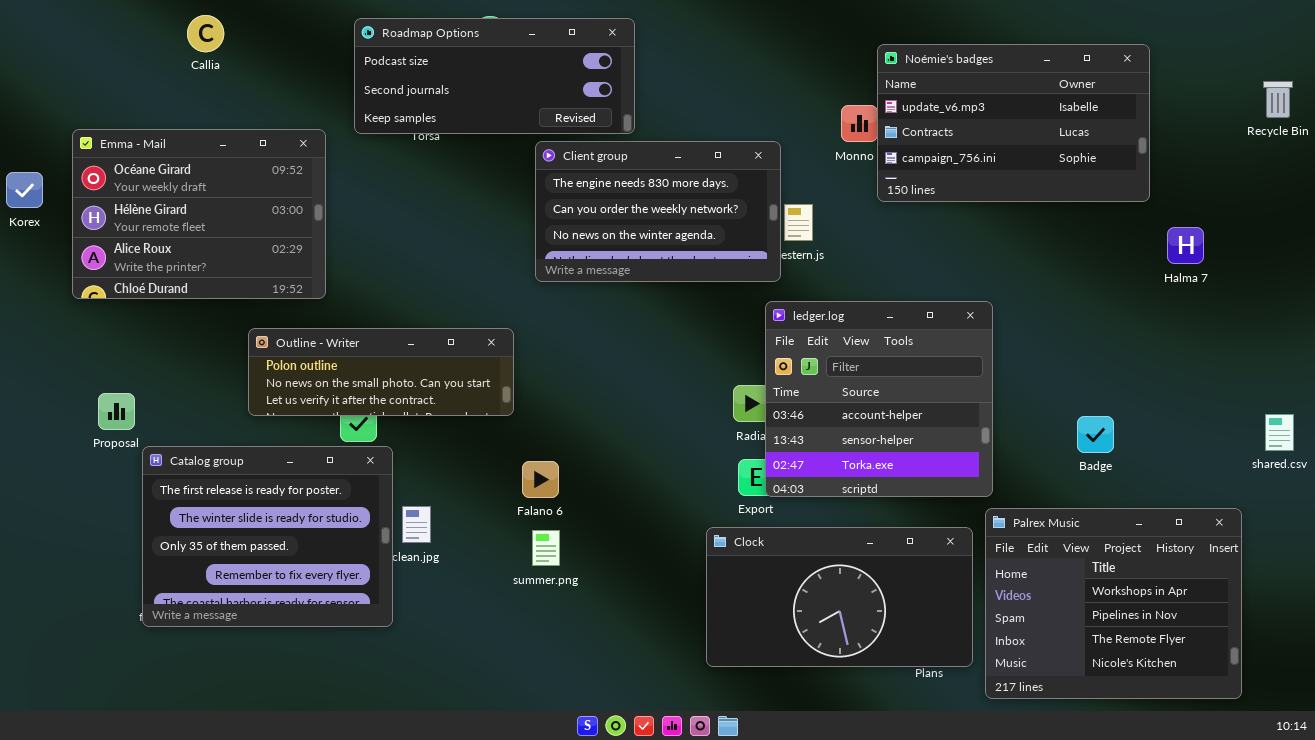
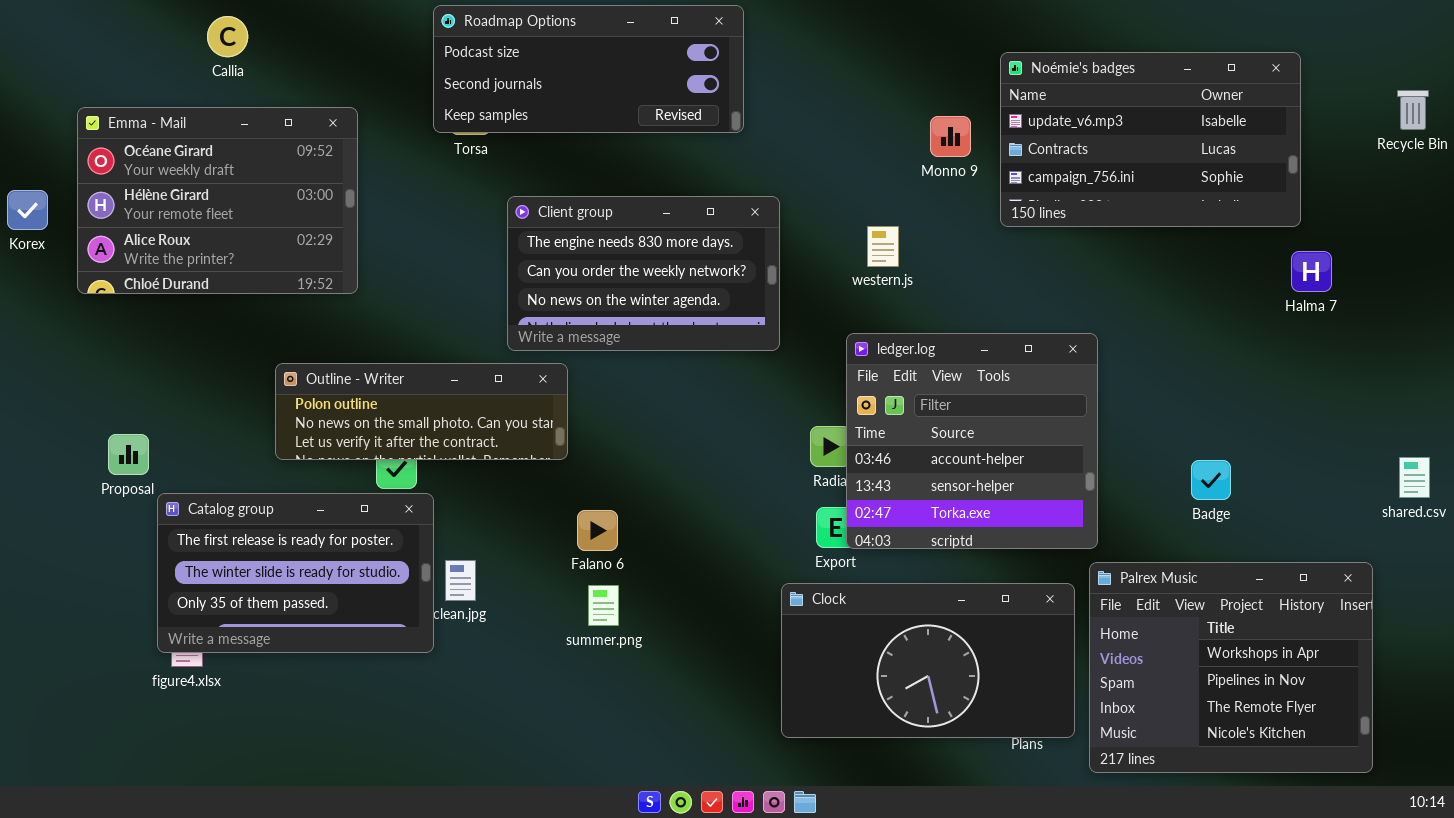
Roadmap Options: [354,18,635,134] -> [433,5,744,133], moved
Noémie's badges: [877,44,1150,202] -> [1000,52,1301,227], moved
Emma - Mail: [72,129,326,299] -> [77,107,358,294], moved
Client group: [535,141,781,282] -> [507,196,780,351], moved
Catalog group: [142,446,393,627] -> [157,493,434,653], resized

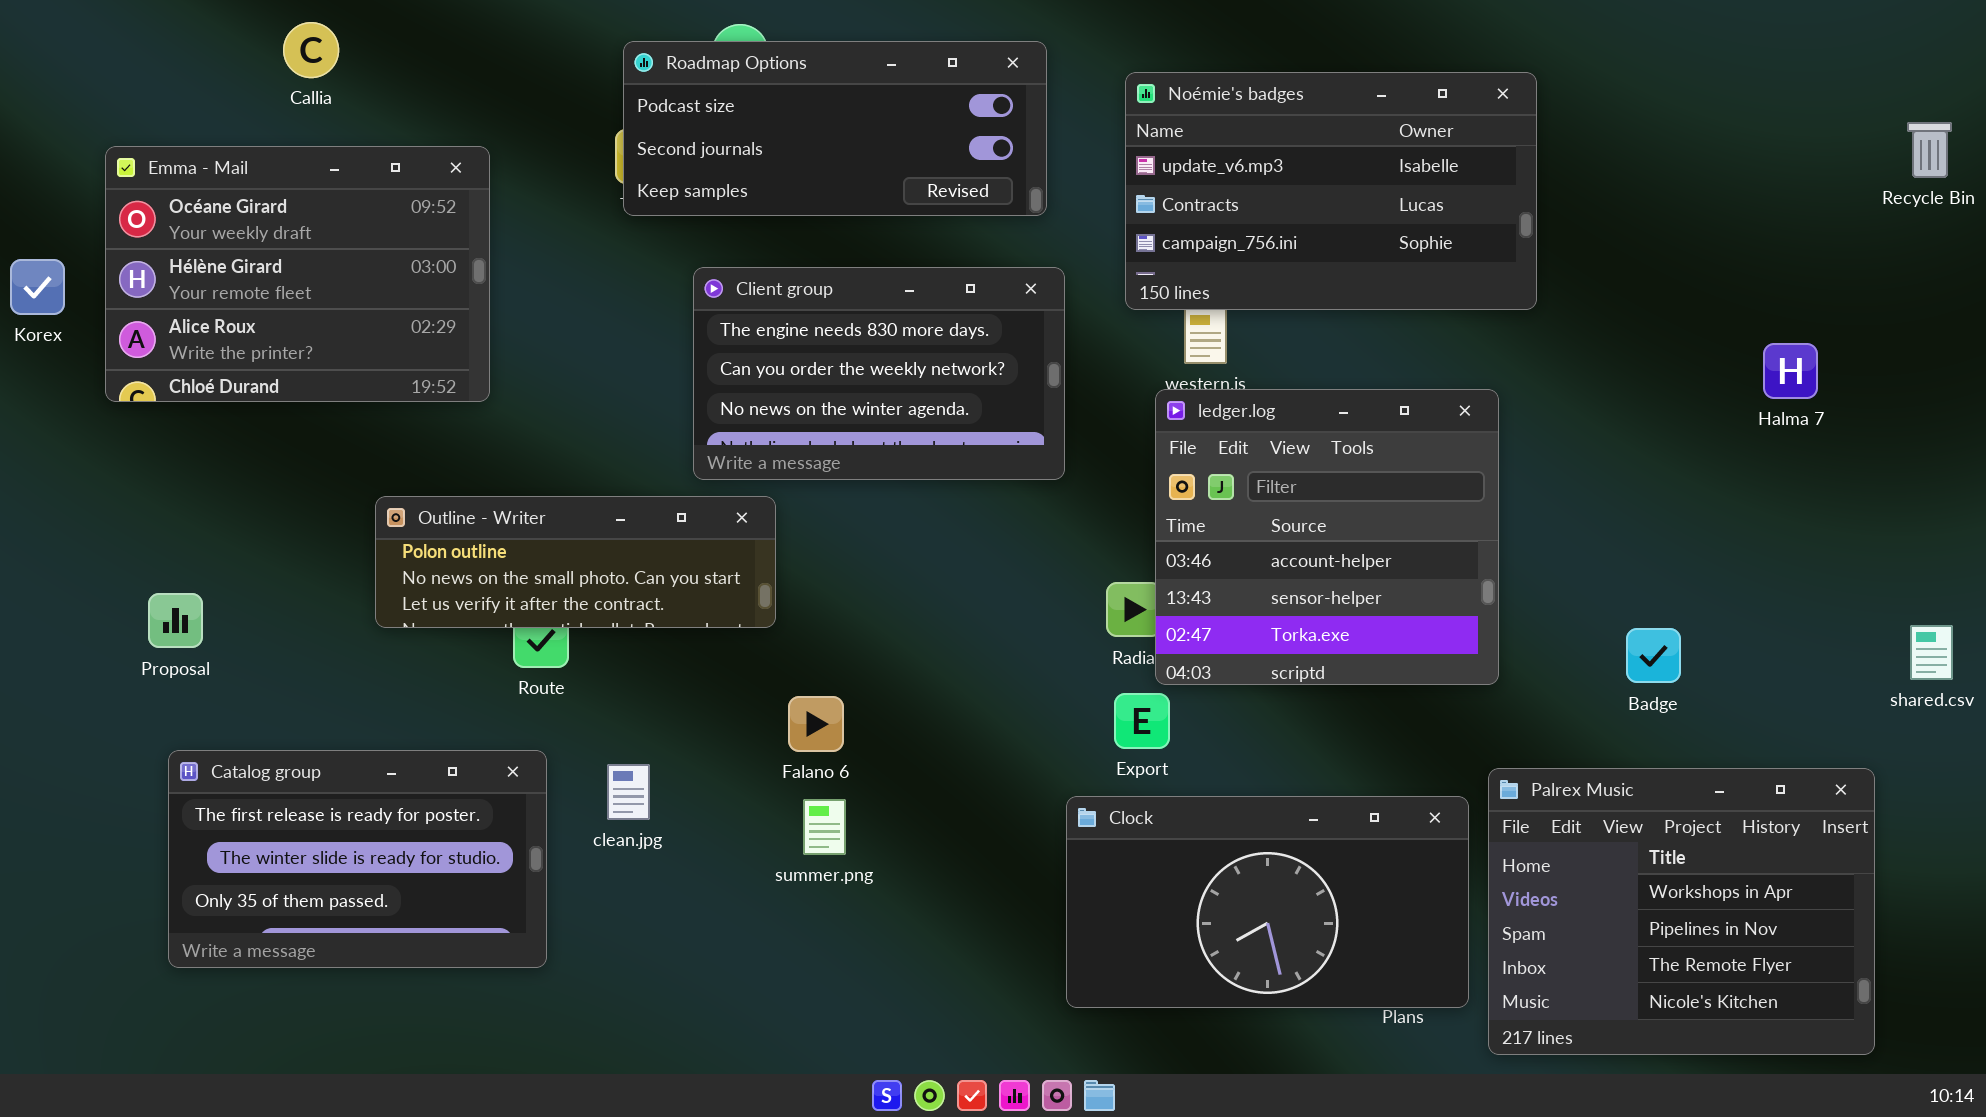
Roadmap Options: [433,5,744,133] -> [623,41,1047,216], moved
Noémie's badges: [1000,52,1301,227] -> [1125,72,1537,310], moved
ledger.log: [846,333,1098,549] -> [1155,389,1499,685], moved
Catalog group: [157,493,434,653] -> [168,750,547,968], moved

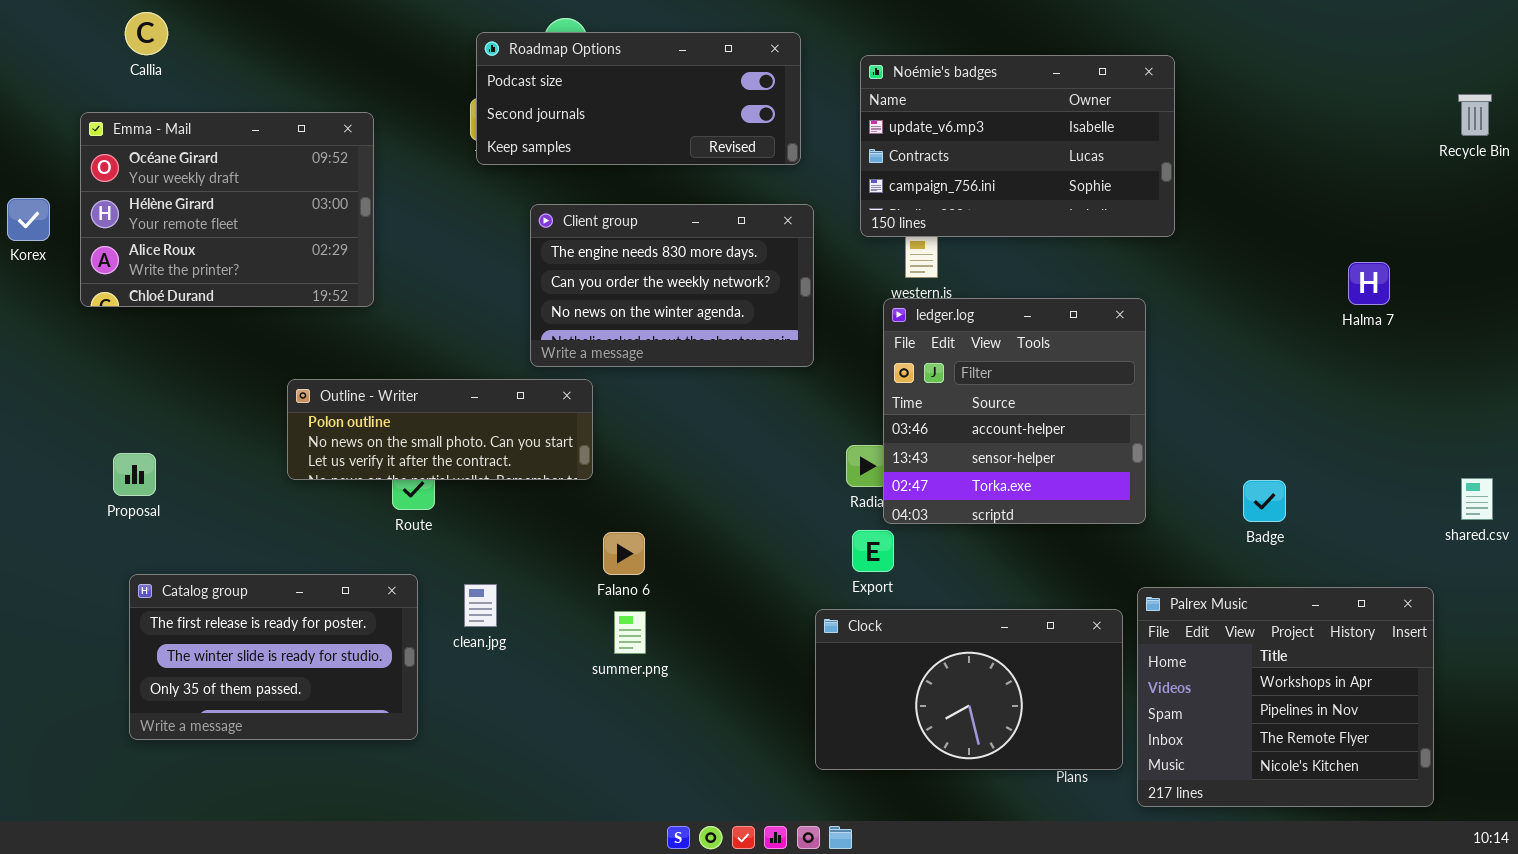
Callia: [283,22,339,78] -> [125,12,168,55], moved

